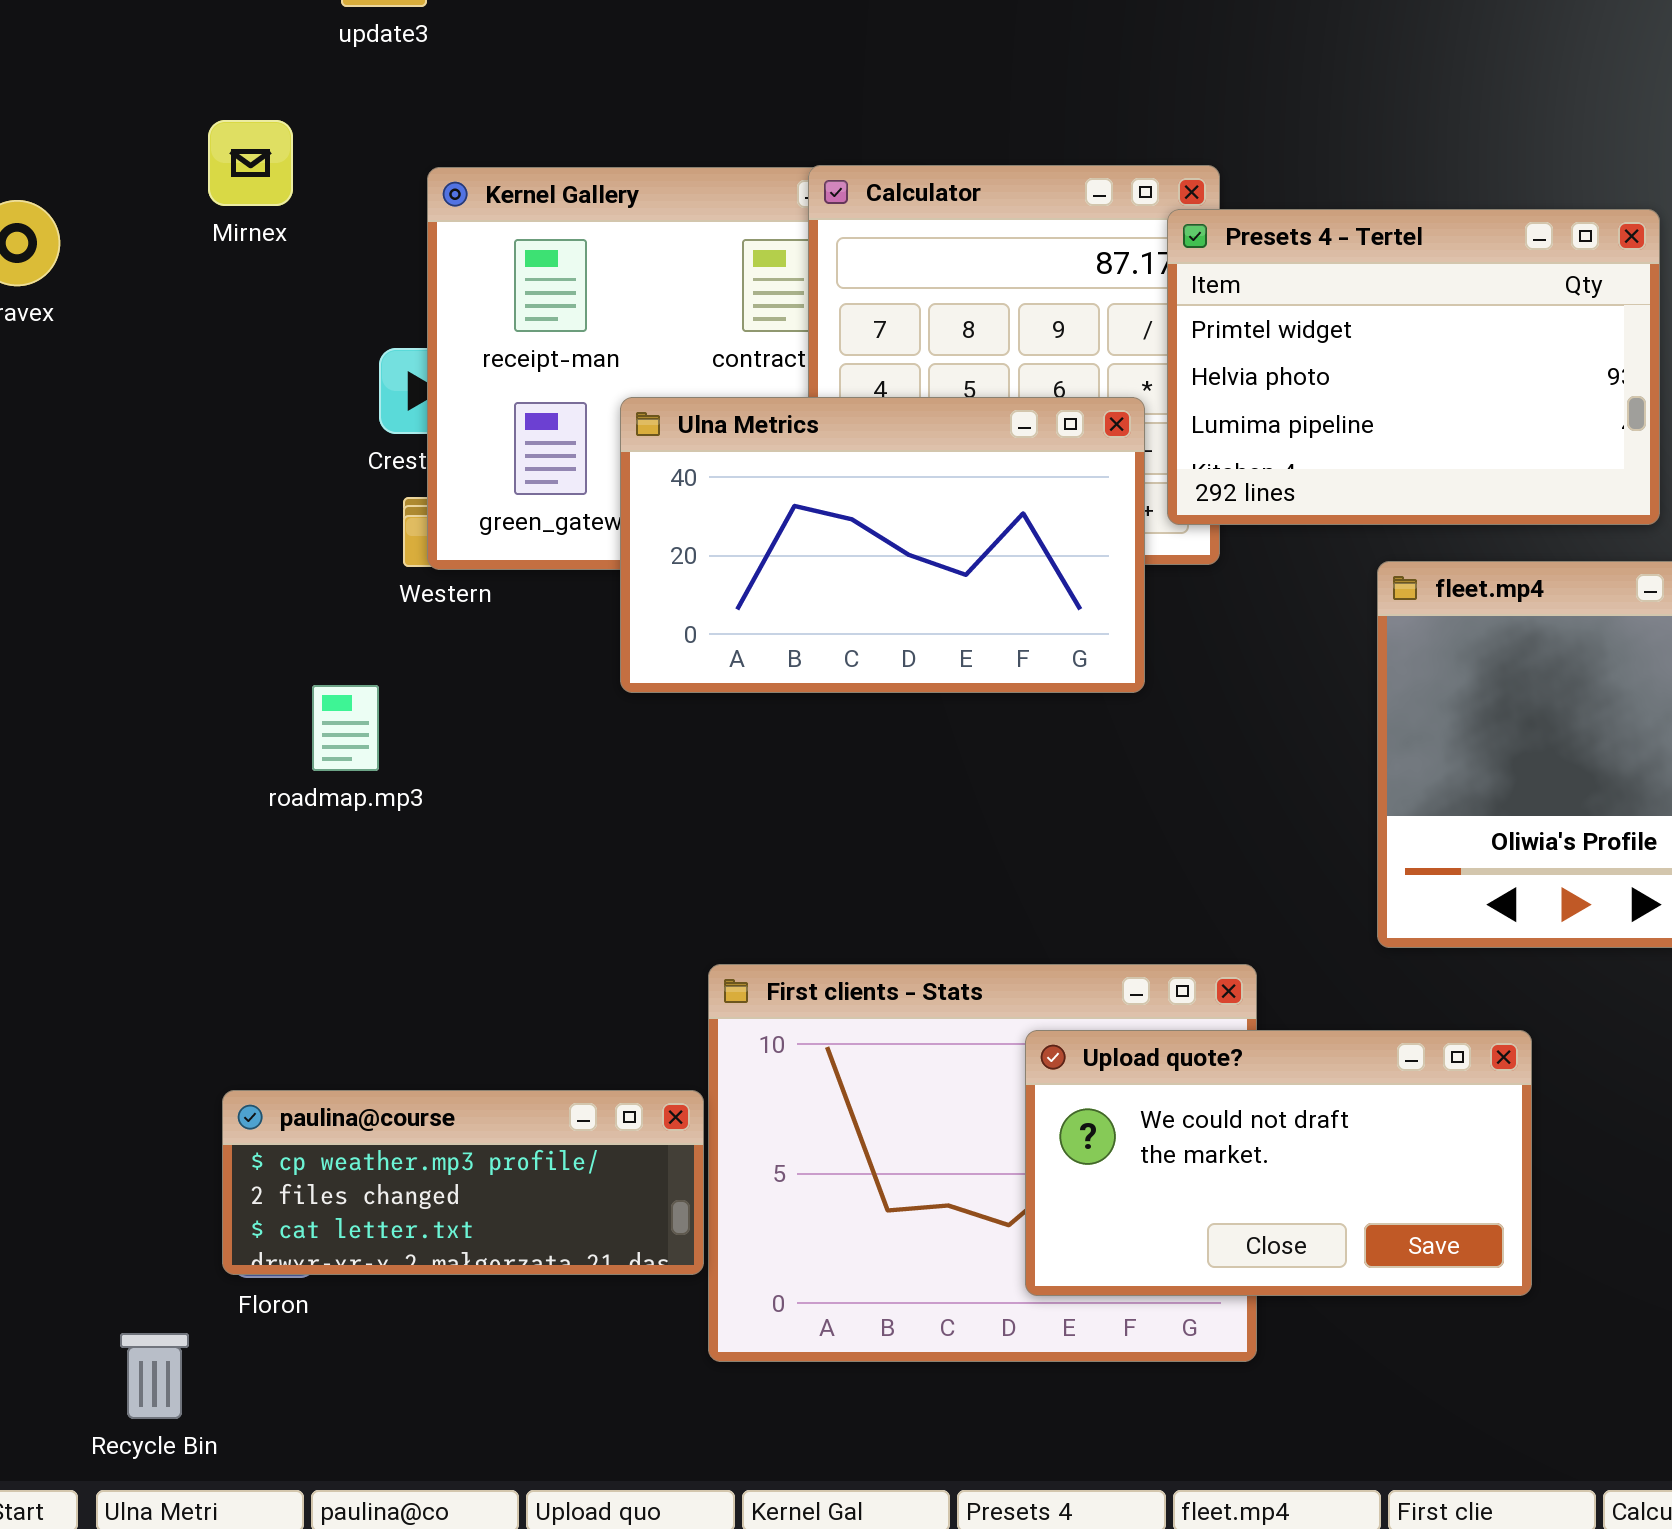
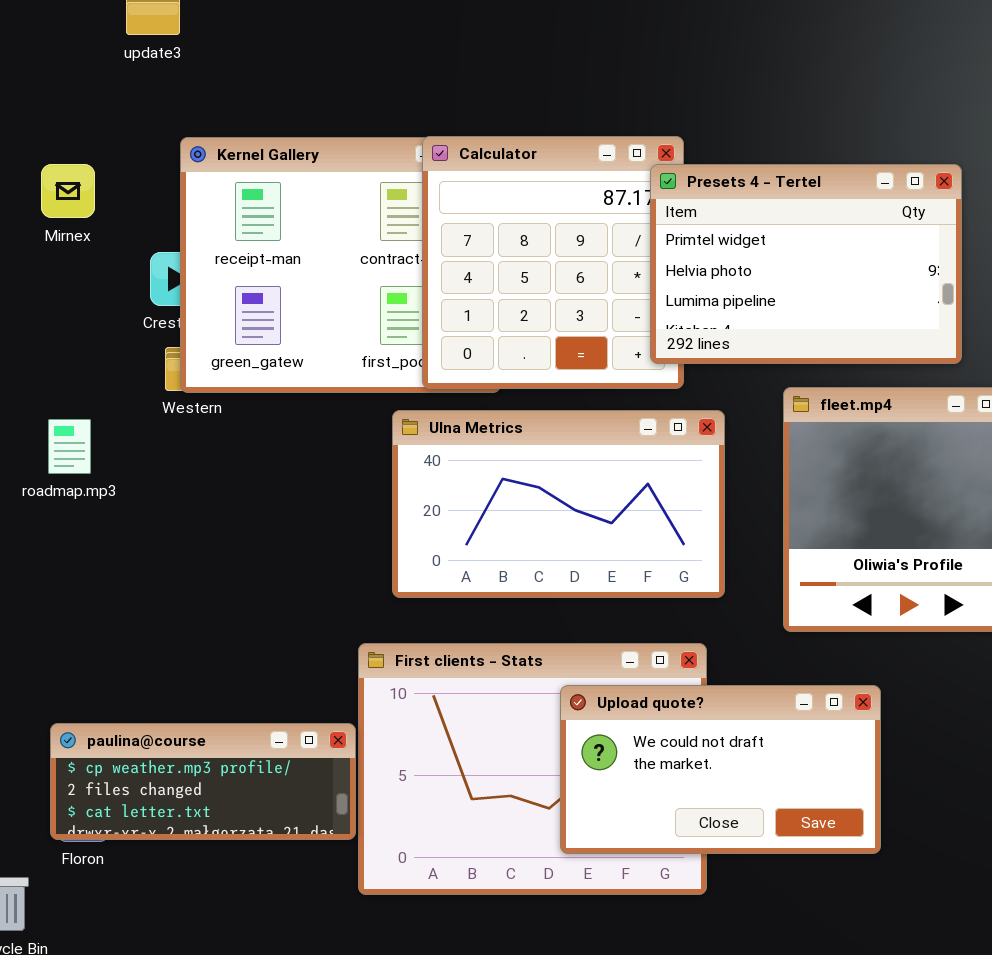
Mirnex: [208,120,293,206] -> [41,164,95,218], moved
Ulna Metrics: [620,397,1145,693] -> [392,410,725,598], moved
roadmap.mp3: [312,685,379,771] -> [48,419,91,474], moved

